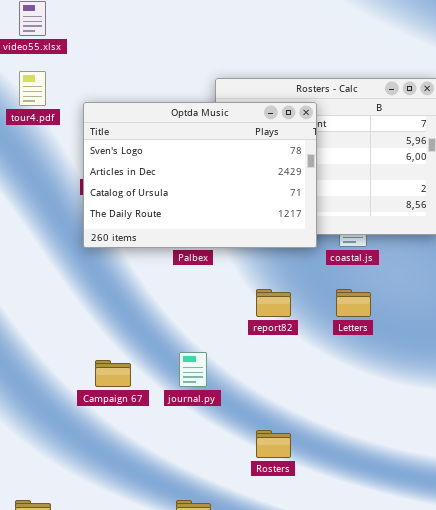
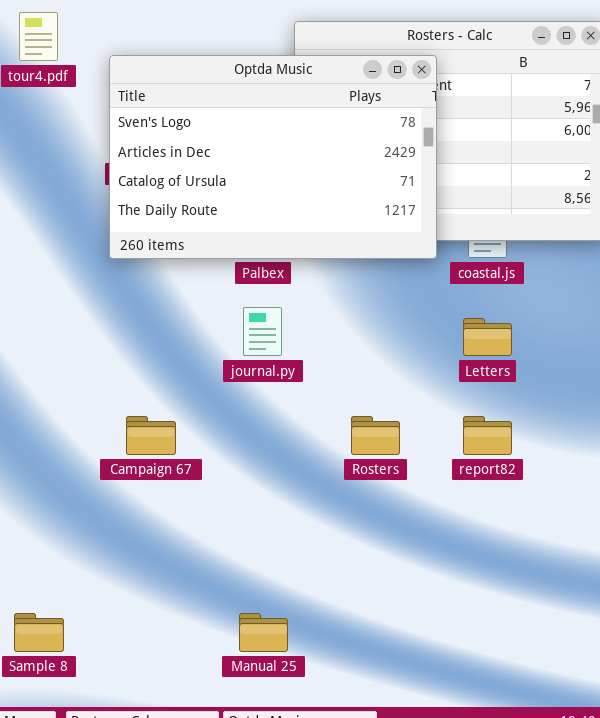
report82: [256,289,291,317] -> [463,416,512,455], moved
journal.py: [179,352,207,387] -> [243,307,282,356], moved
Rosters: [256,430,291,458] -> [351,416,400,455], moved

